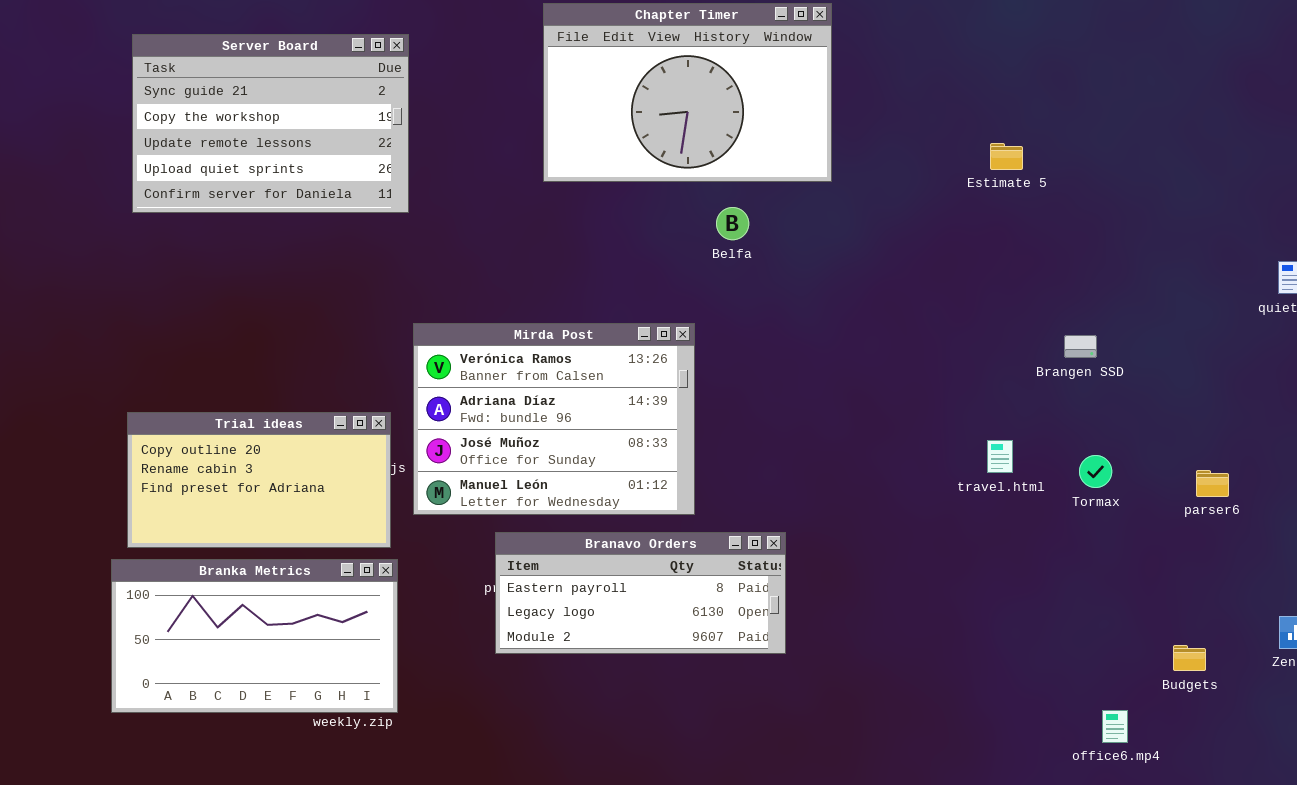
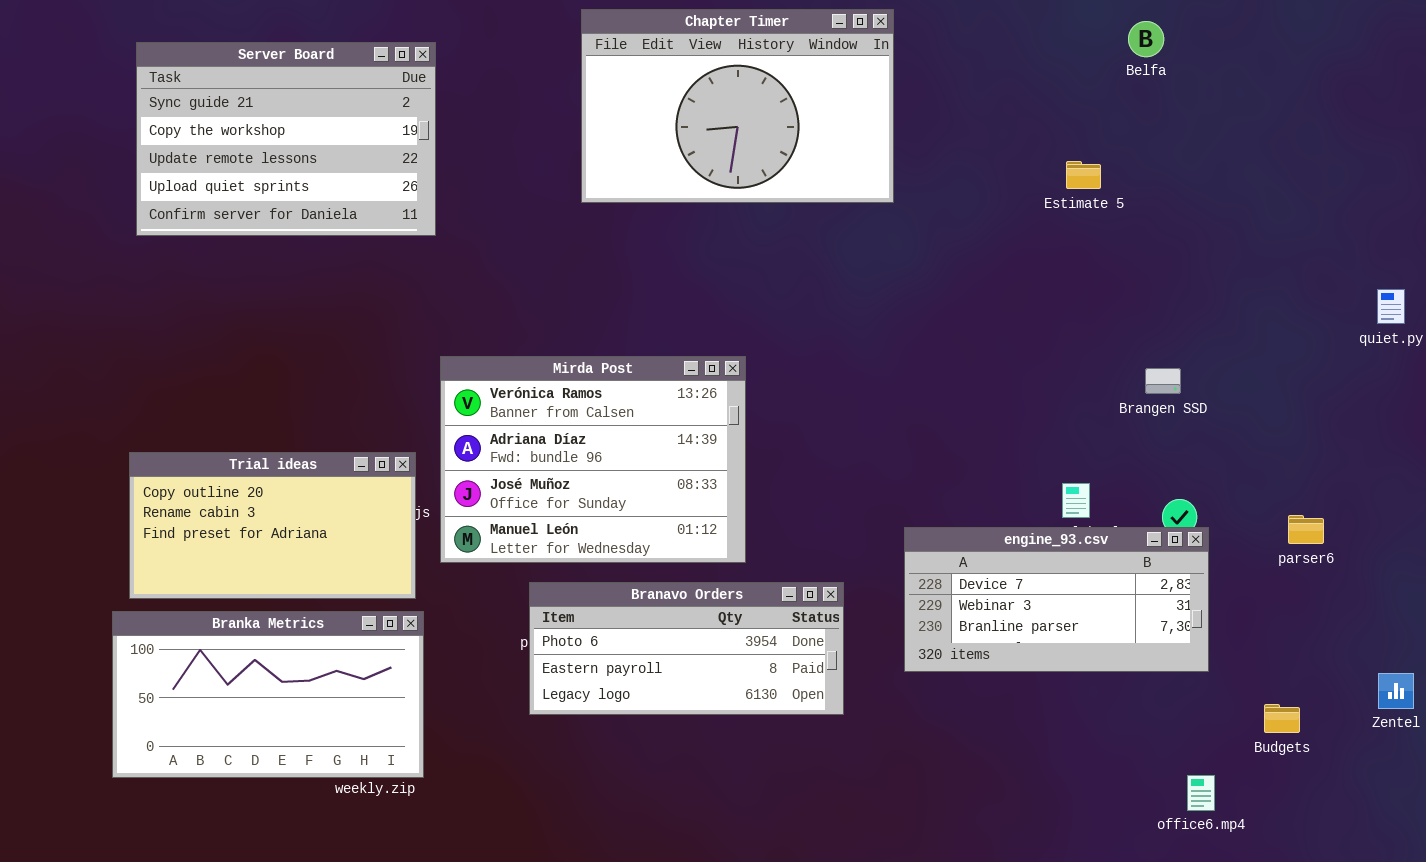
Belfa: [716,207,749,240] -> [1128,21,1164,57], moved
engine_93.csv: none -> [904,527,1209,672], opened
Branavo Orders: [495,532,786,654] -> [529,582,844,715], scrolled up 1 row

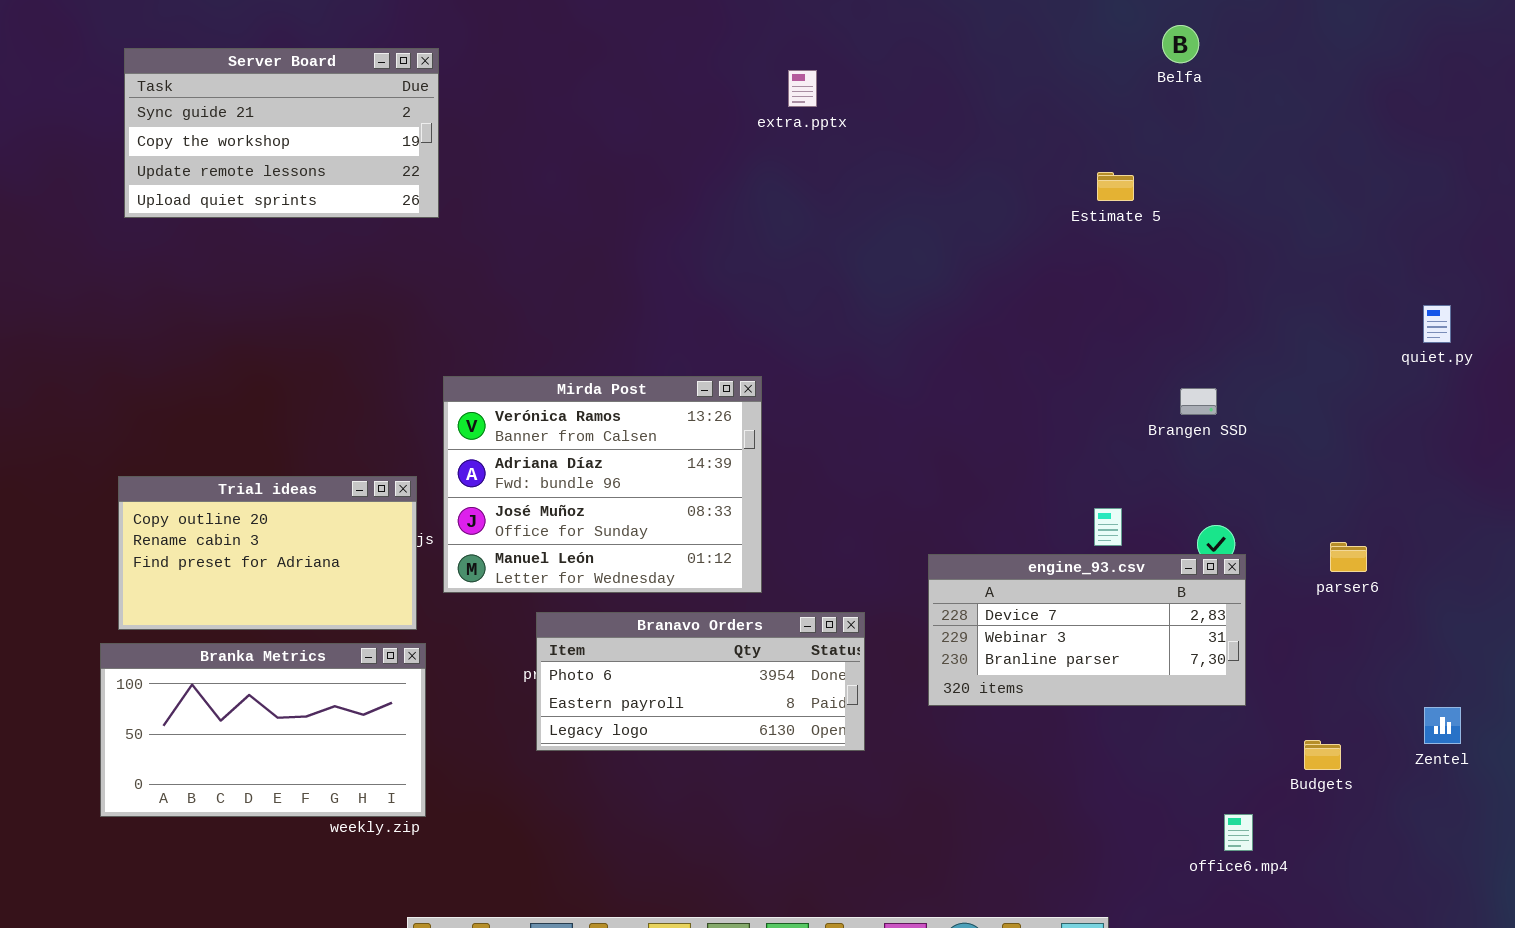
Chapter Timer: [581,9,894,203] -> none, closed
Server Board: [136,42,436,236] -> [124,48,439,218], resized

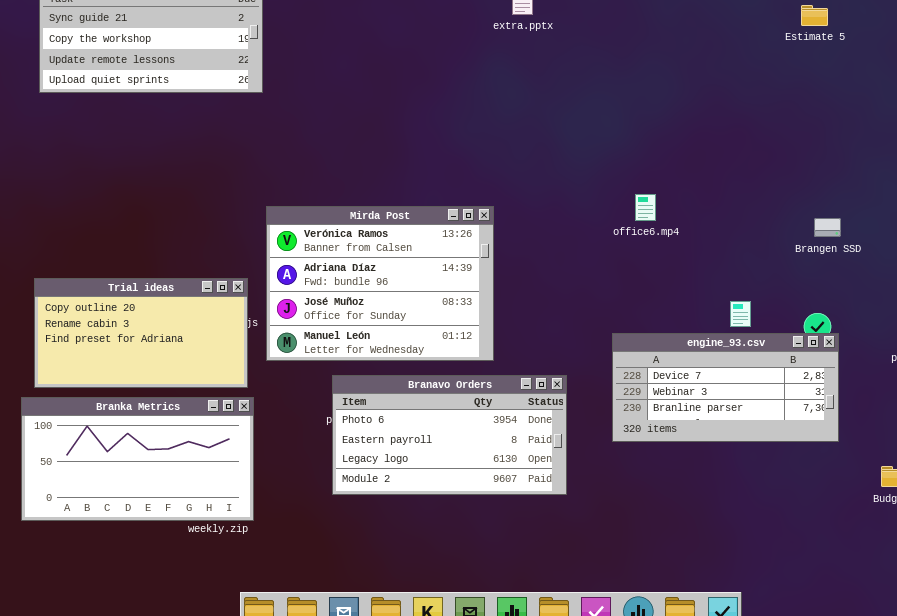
Estimate 5: [1097,172,1134,201] -> [801,5,828,26], moved
Brangen SSD: [1180,388,1217,415] -> [814,218,841,237], moved
Branavo Orders: [536,612,865,751] -> [332,375,567,495], resized
office6.mp4: [1224,814,1253,851] -> [635,194,656,221], moved

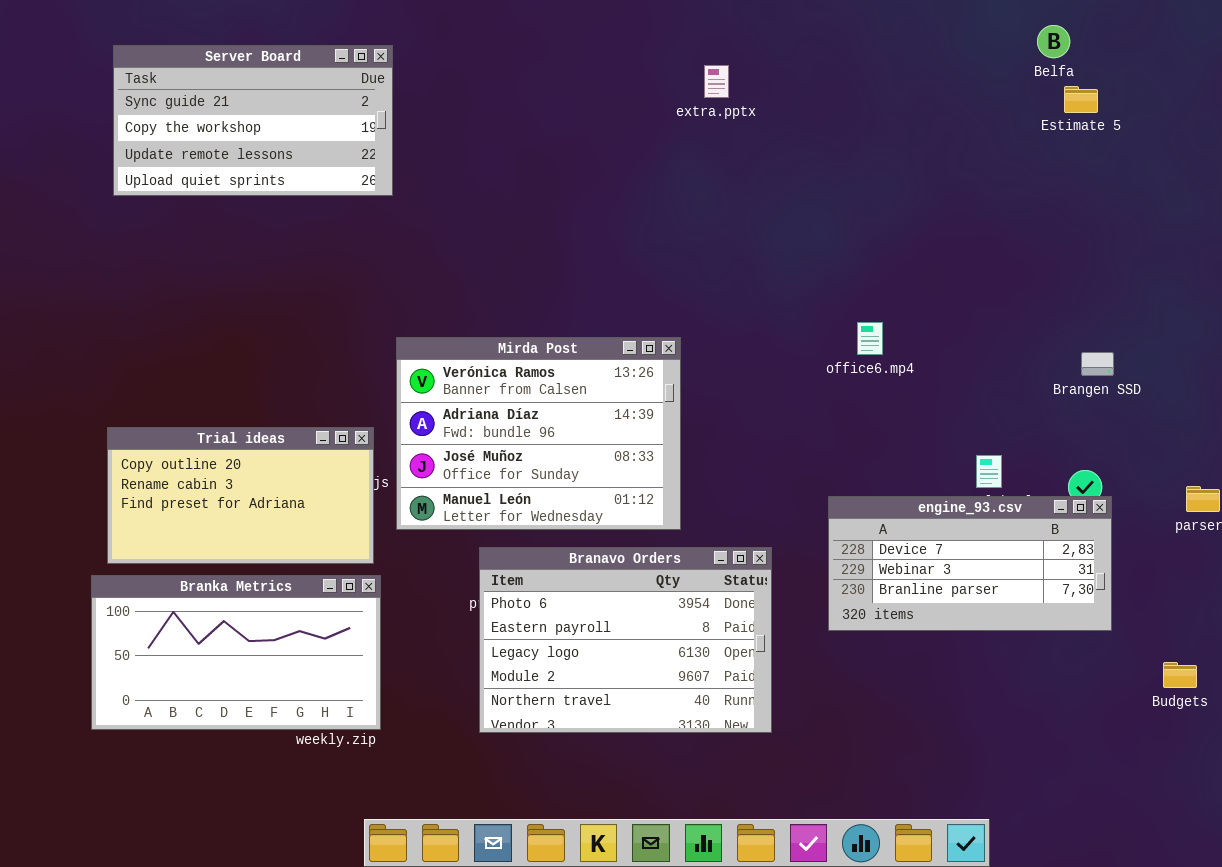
Branavo Orders: [332,375,567,495] -> [479,547,772,733], resized

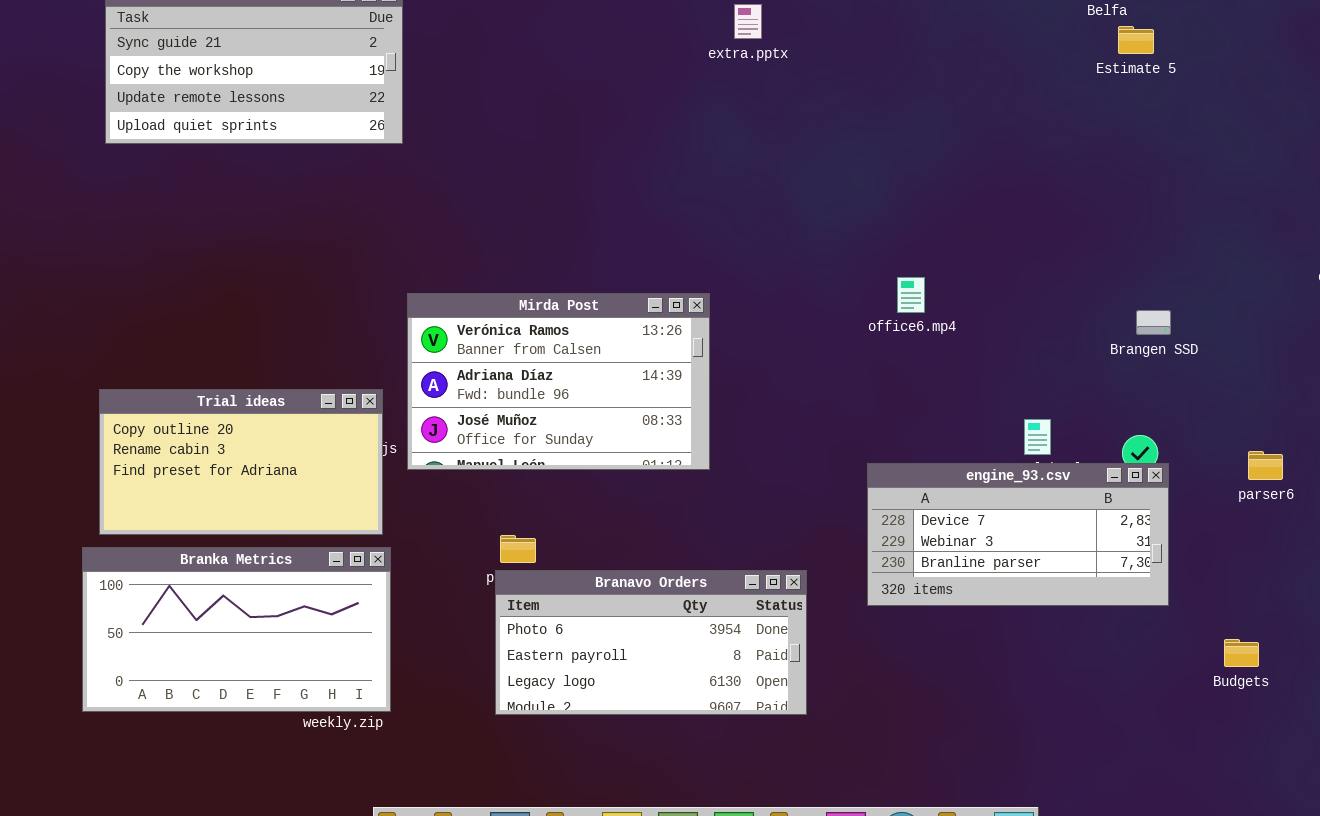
Mirda Post: [396,337,681,530] -> [407,293,710,470], resized
Branavo Orders: [479,547,772,733] -> [495,570,807,715], resized

